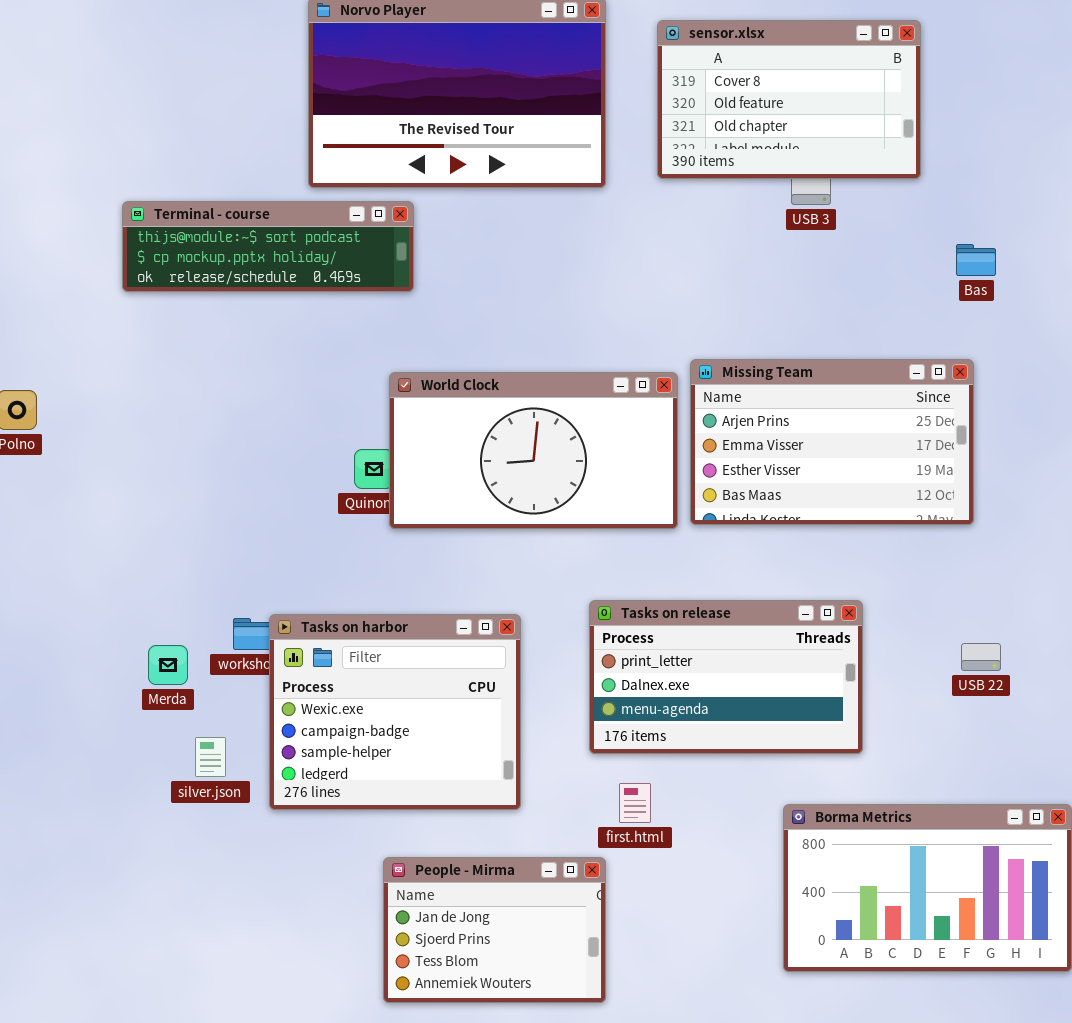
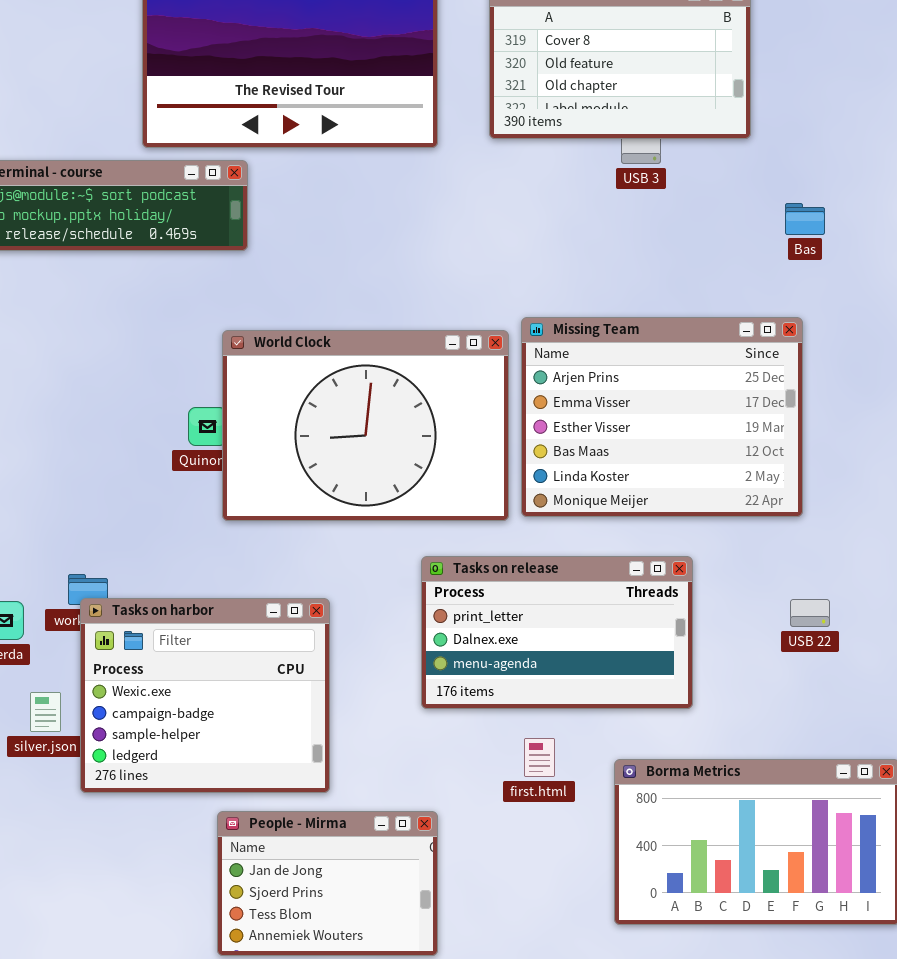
Missing Team: [690,359,974,525] -> [521,317,803,517], resized
World Clock: [389,372,678,529] -> [222,330,509,521], resized
Tasks on harbor: [269,614,521,810] -> [80,598,330,793], moved
first.html: [619,783,651,823] -> [524,738,555,777], moved

